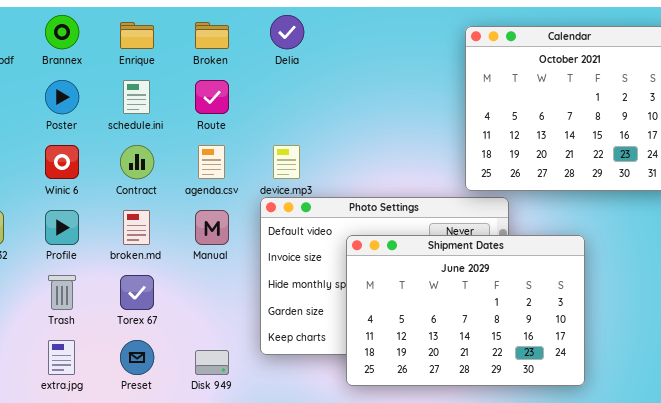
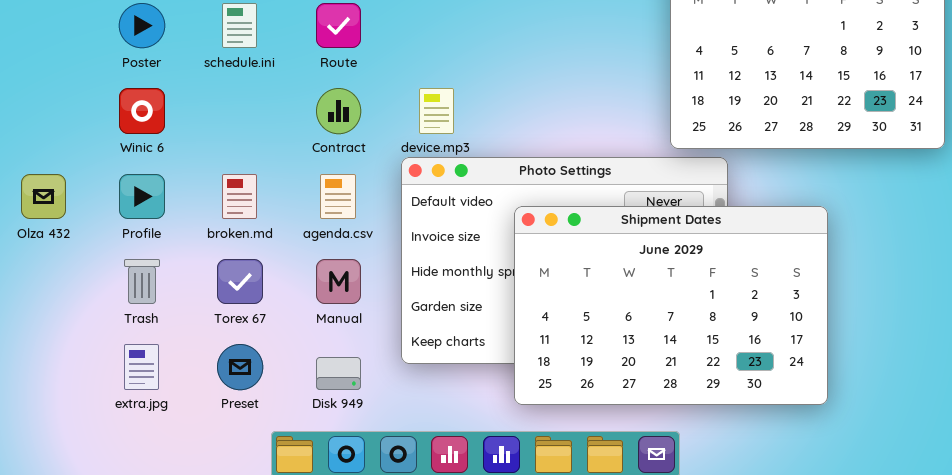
Contract: [120,145,154,179] -> [316,88,361,134], moved
agenda.csv: [198,145,225,179] -> [320,174,356,219], moved
Manual: [195,210,229,245] -> [316,259,361,304], moved

